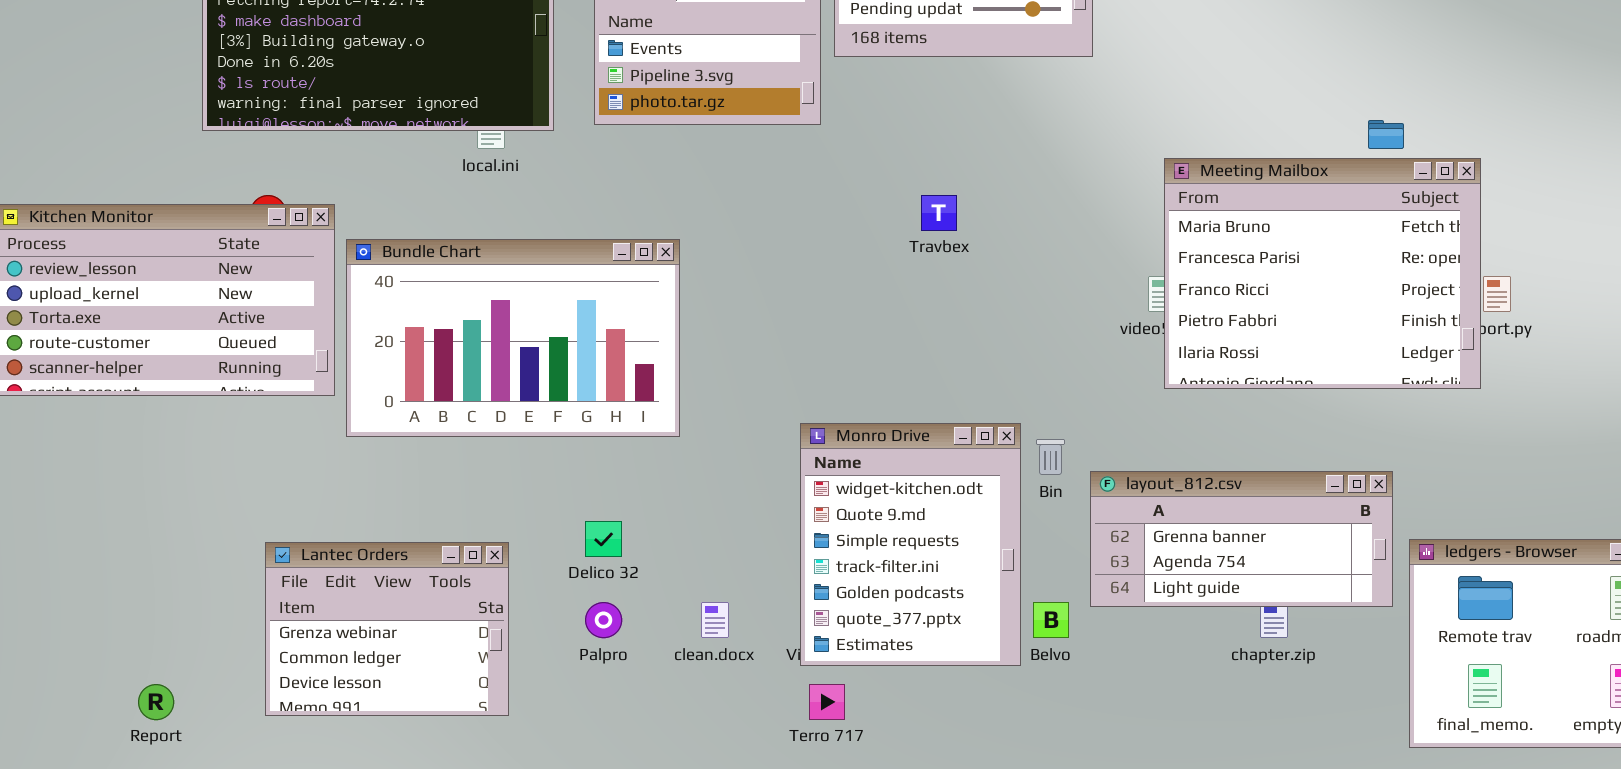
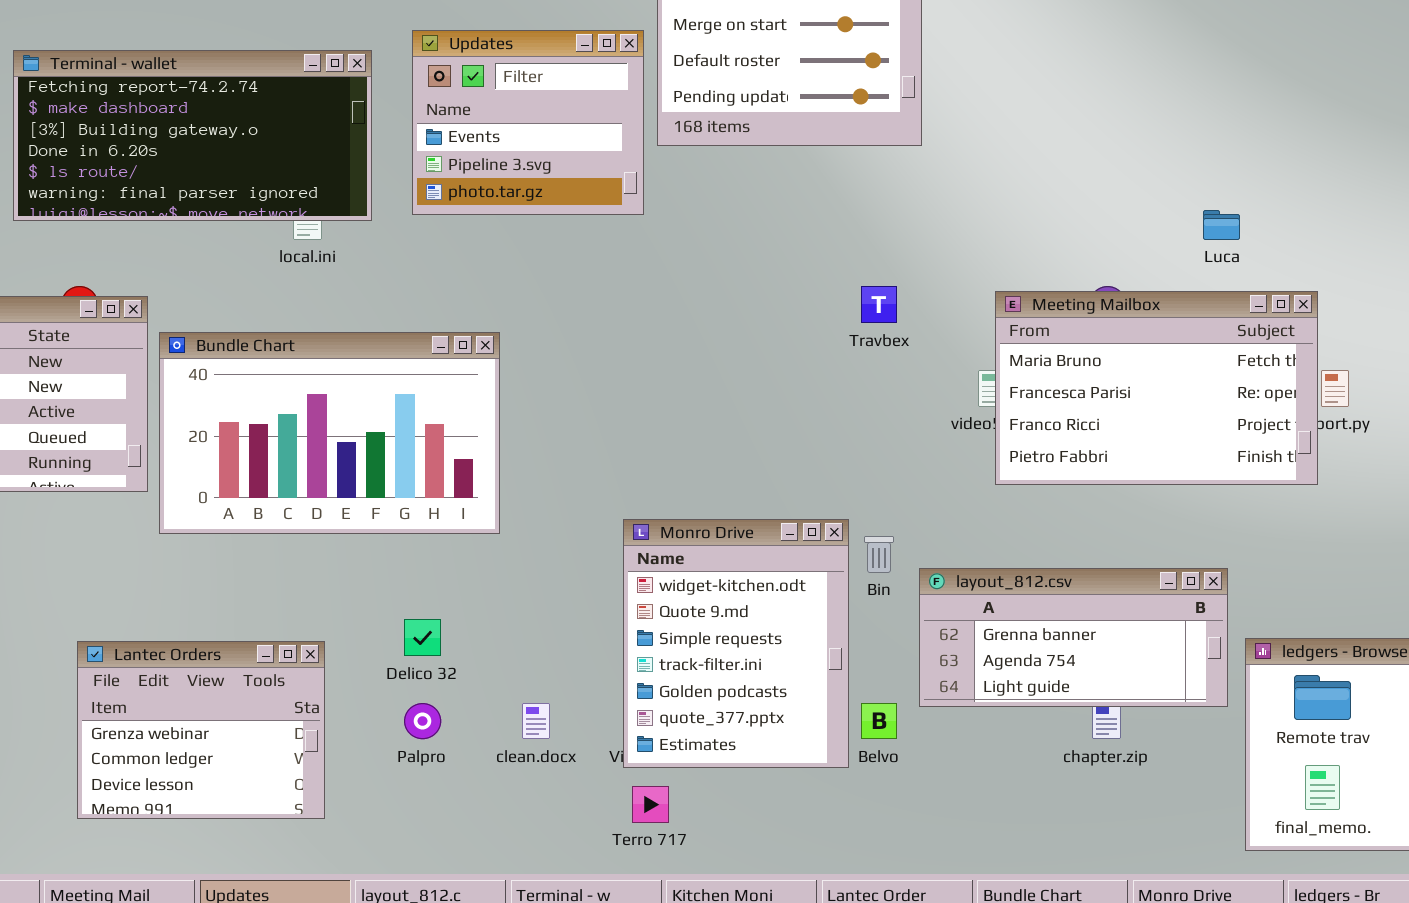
Meeting Mailbox: [1164,158,1481,389] -> [995,291,1318,485], resized
Travbex: [921,195,957,231] -> [861,286,897,323], moved

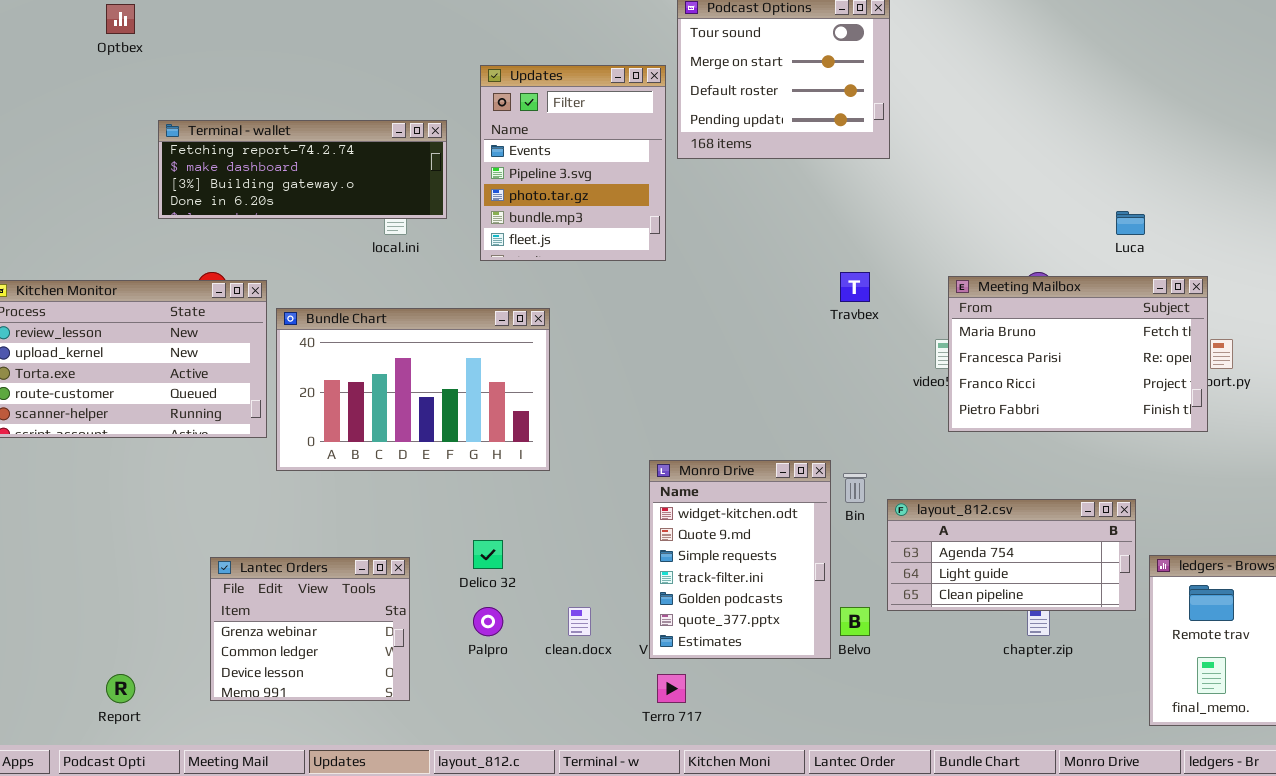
Updates: [412,30,644,215] -> [480,65,666,261], resized
Terminal - wallet: [13,50,372,221] -> [158,120,447,219], resized
layout_812.csv: [919,568,1228,707] -> [887,499,1136,611], scrolled down 1 row

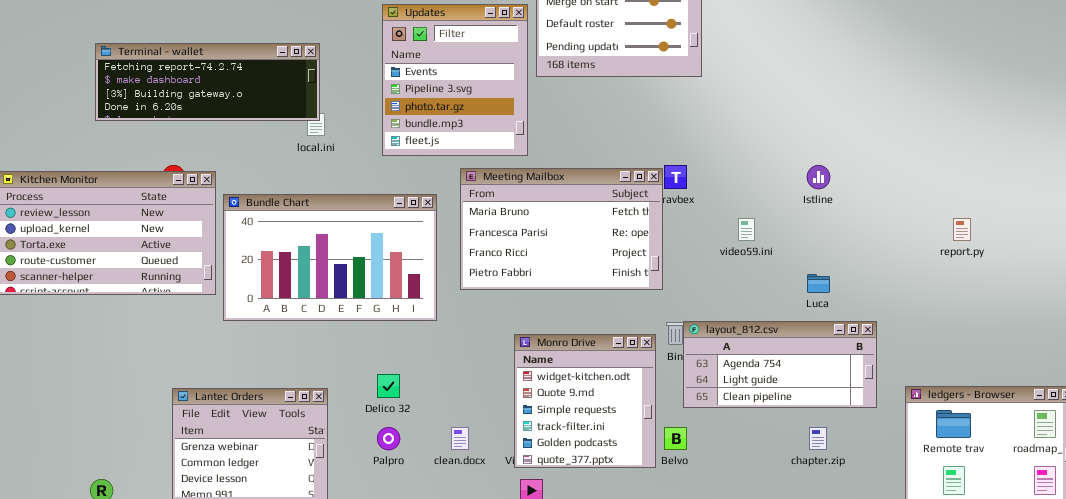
Terminal - wallet: [158,120,447,219] -> [95,43,320,121], moved
Luca: [1116,211,1145,235] -> [807,274,830,293], moved
Meeting Mailbox: [948,276,1208,432] -> [460,168,663,290], moved
Monro Drive: [649,460,831,659] -> [514,334,656,468], resized
layout_812.csv: [887,499,1136,611] -> [683,321,877,408], moved

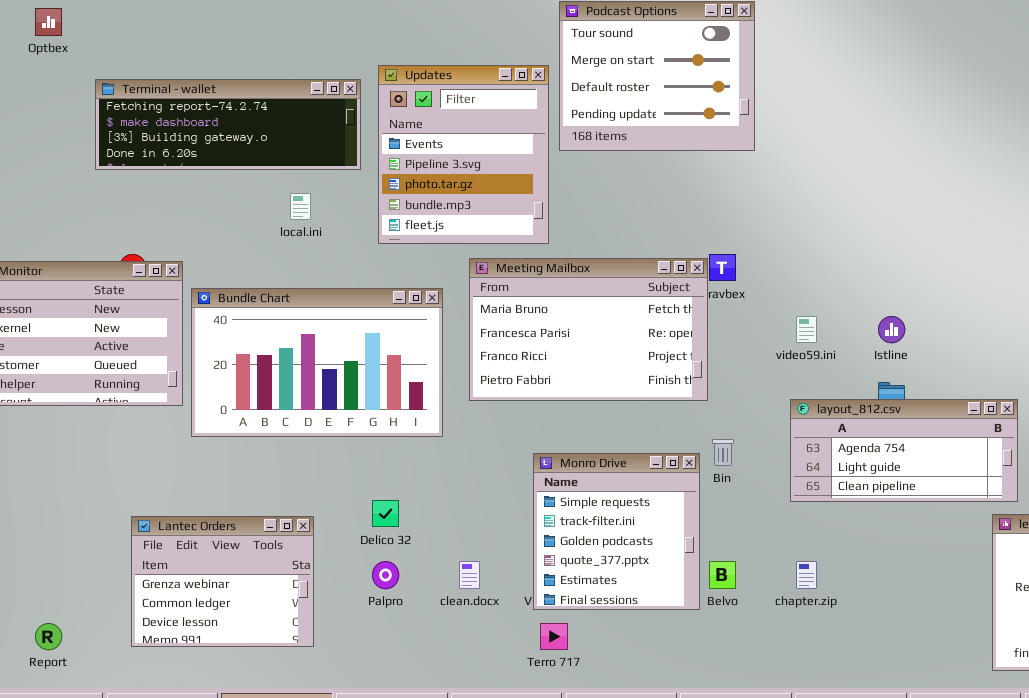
Terminal - wallet: [95,43,320,121] -> [95,79,361,170], moved
Istline: [807,165,830,189] -> [878,316,905,343], moved
layout_812.csv: [683,321,877,408] -> [790,399,1018,502], moved
Monro Drive: [514,334,656,468] -> [533,453,700,610], scrolled down 2 rows
chapter.zip: [809,427,827,450] -> [796,561,817,589], moved

